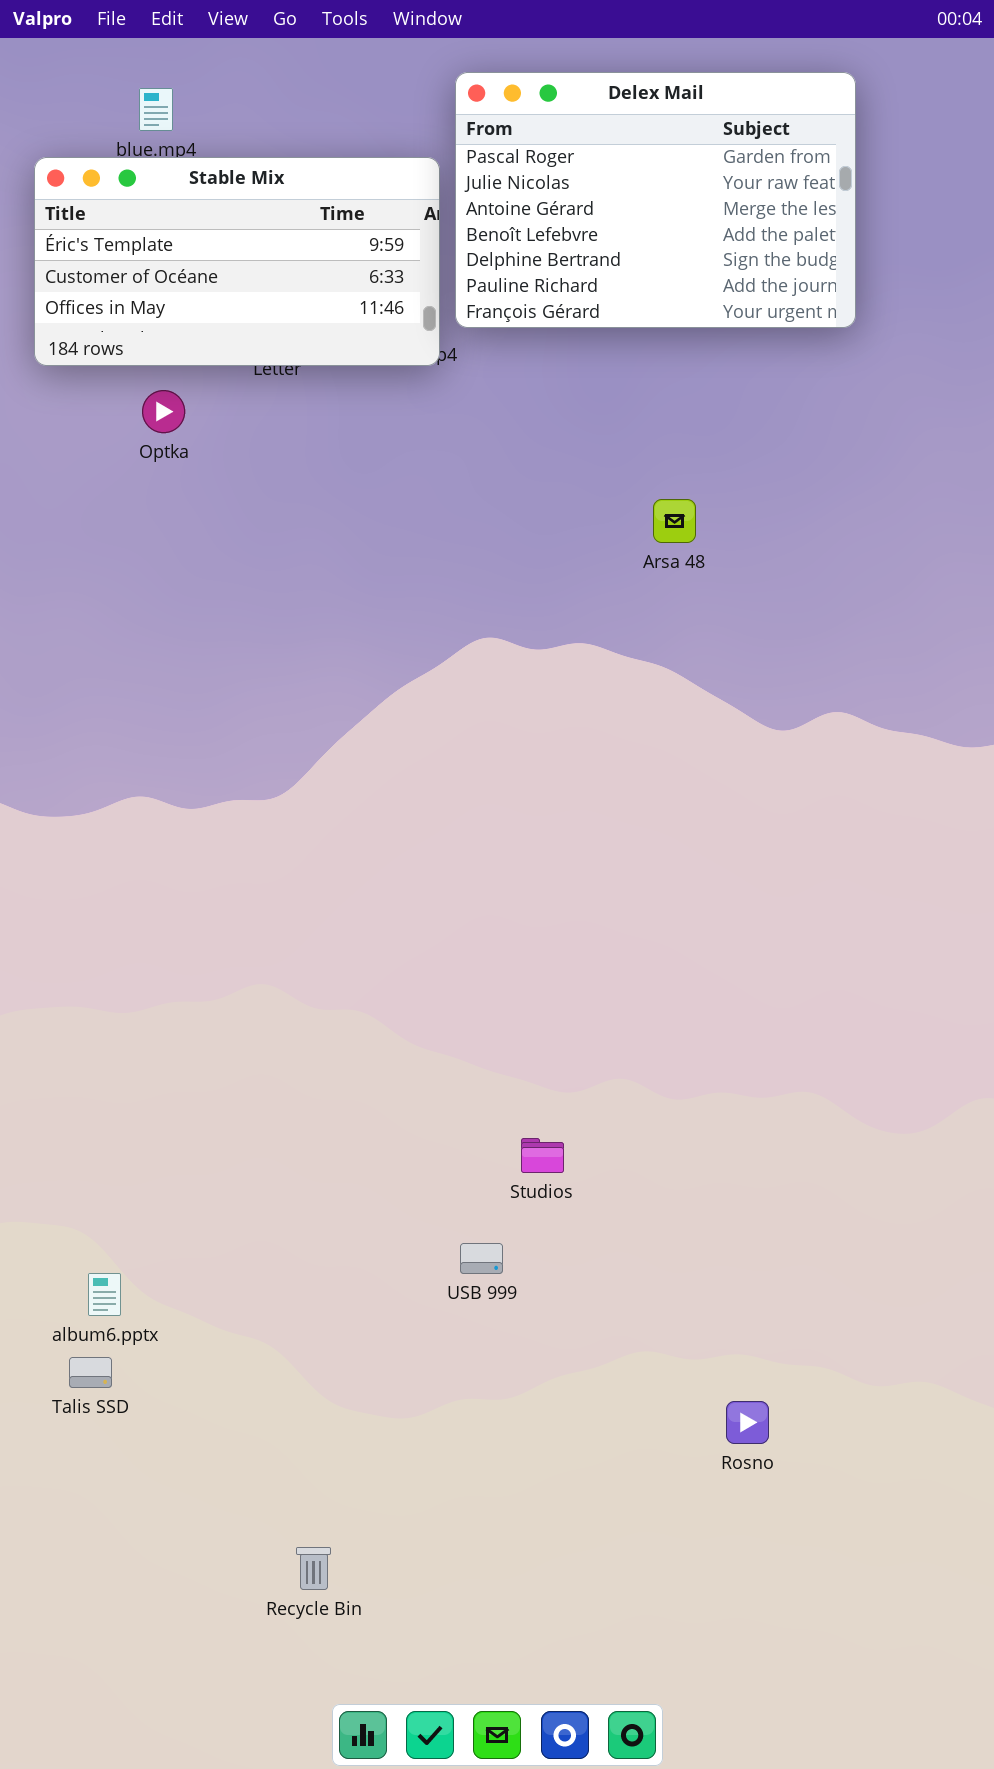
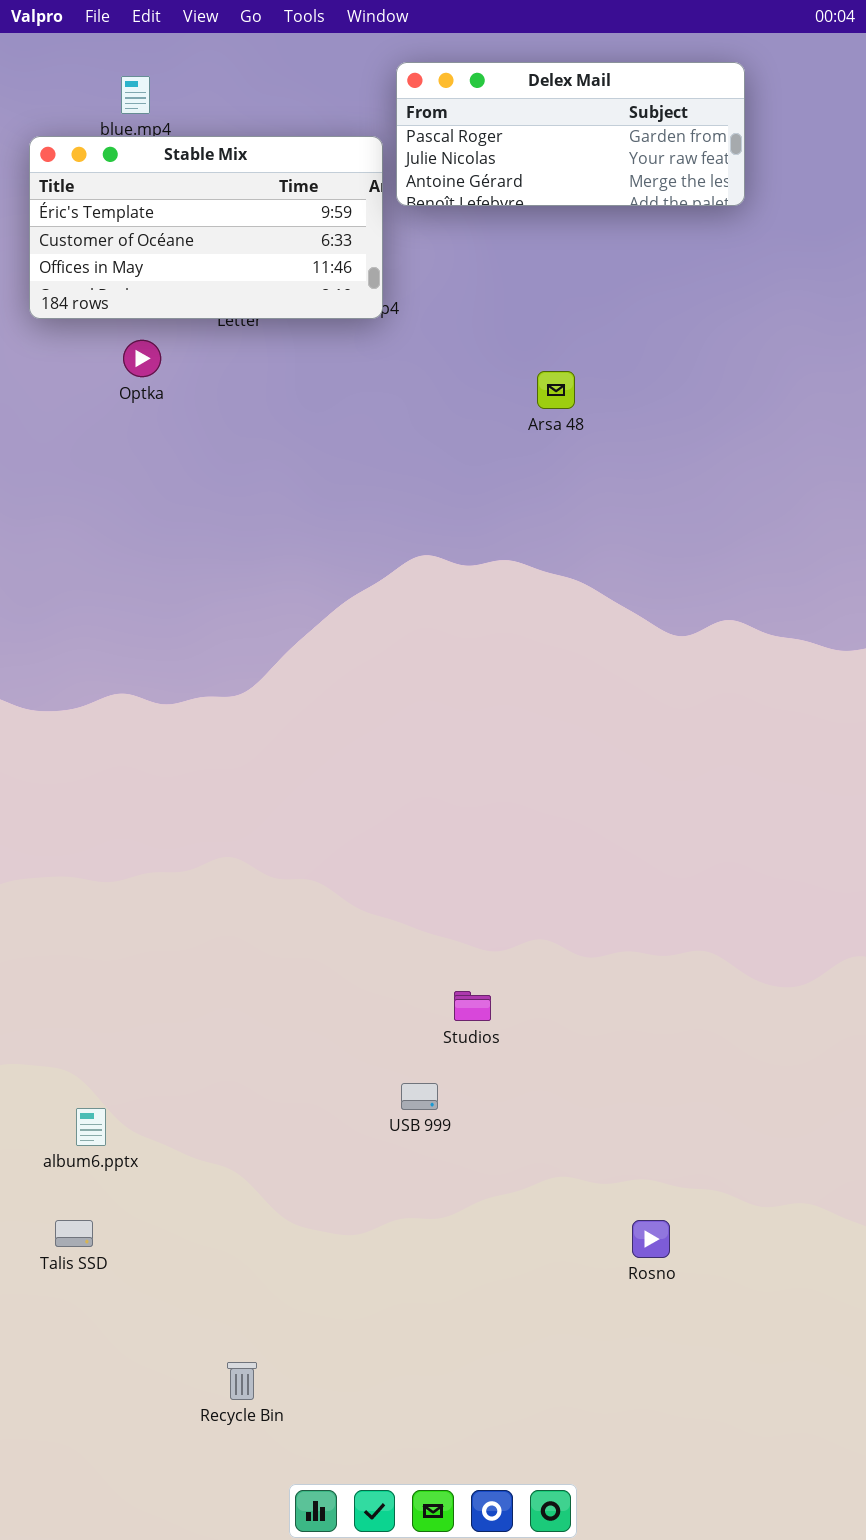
Delex Mail: [455,72,856,328] -> [396,62,745,206], resized
Arsa 48: [653,499,696,543] -> [537,371,575,409], moved
Talis SSD: [69,1357,112,1388] -> [55,1220,93,1247], moved
Recycle Bin: [296,1547,331,1590] -> [227,1362,257,1400], moved

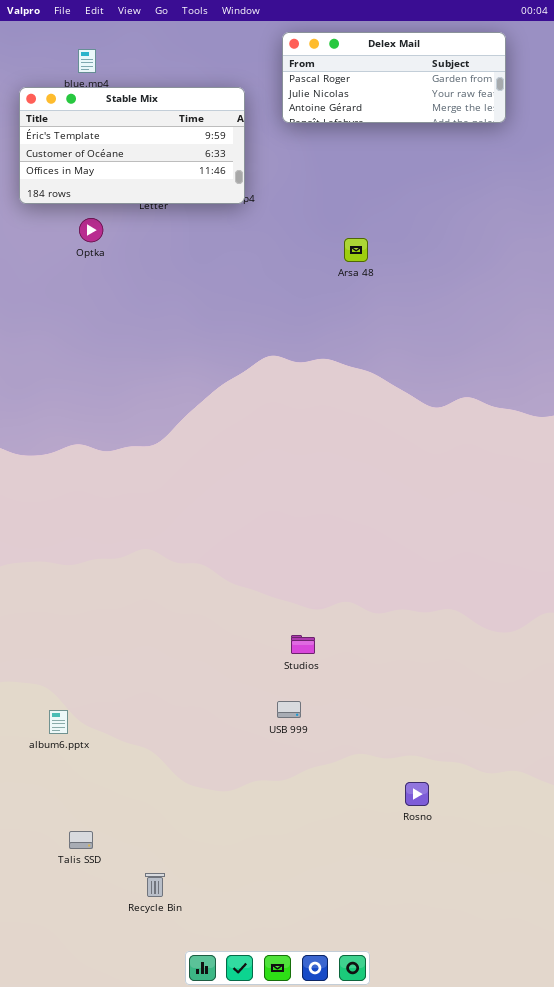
Delex Mail: [396,62,745,206] -> [282,32,506,123], moved
USB 999: [401,1083,438,1110] -> [277,701,301,718], moved
Talis SSD: [55,1220,93,1247] -> [69,831,93,849], moved

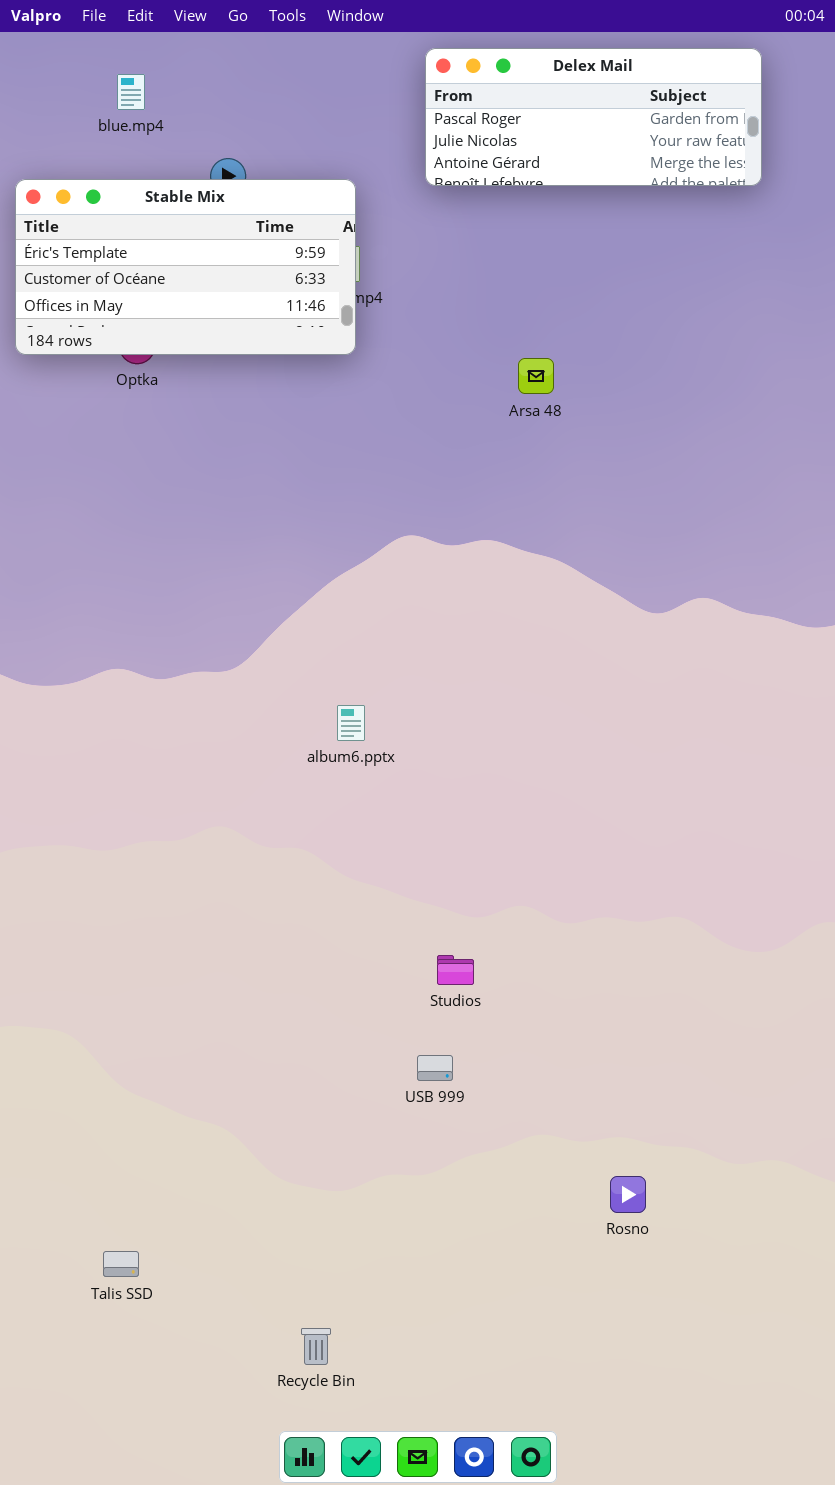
Stable Mix: [19,87,245,204] -> [15,179,356,355], moved
album6.pptx: [49,710,68,734] -> [337,705,365,741], moved
Recycle Bin: [145,873,165,897] -> [301,1328,331,1365], moved

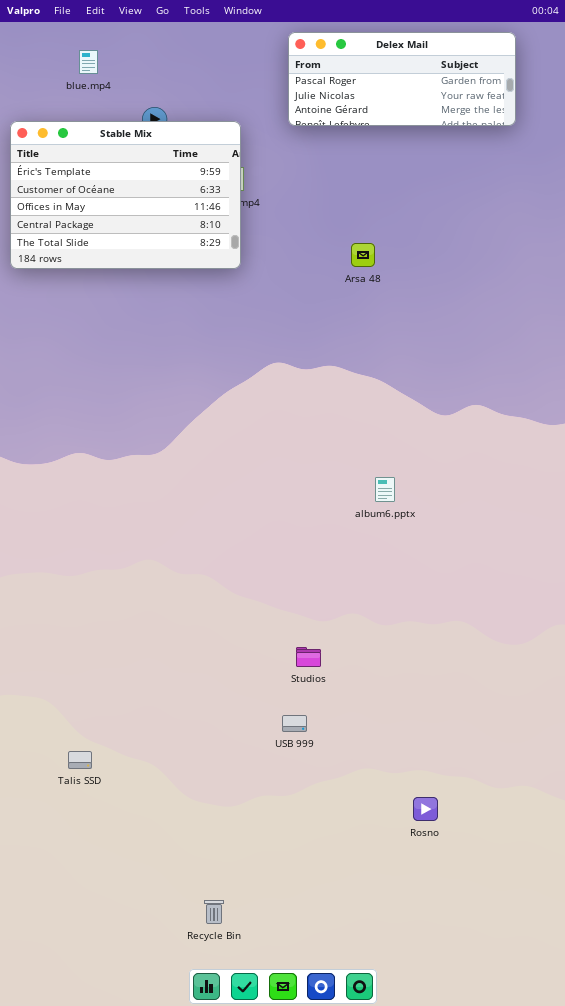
Stable Mix: [15,179,356,355] -> [10,121,241,269], resized
album6.pptx: [337,705,365,741] -> [375,477,395,502], moved
Talis SSD: [103,1251,139,1277] -> [68,751,92,769], moved

